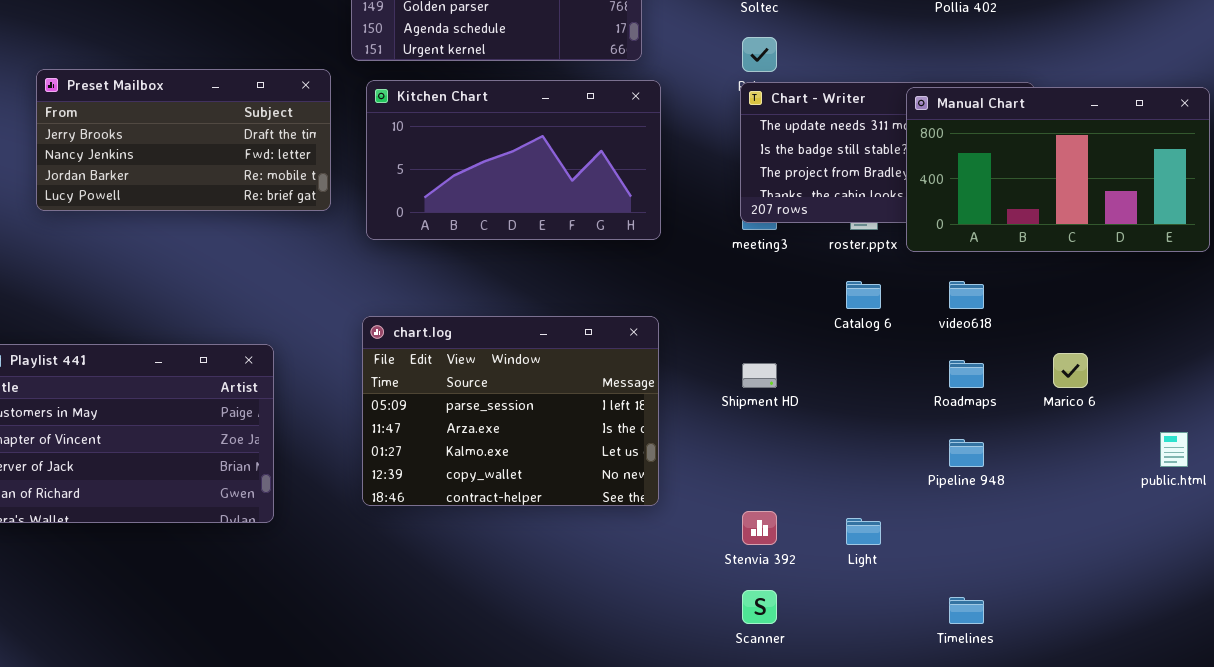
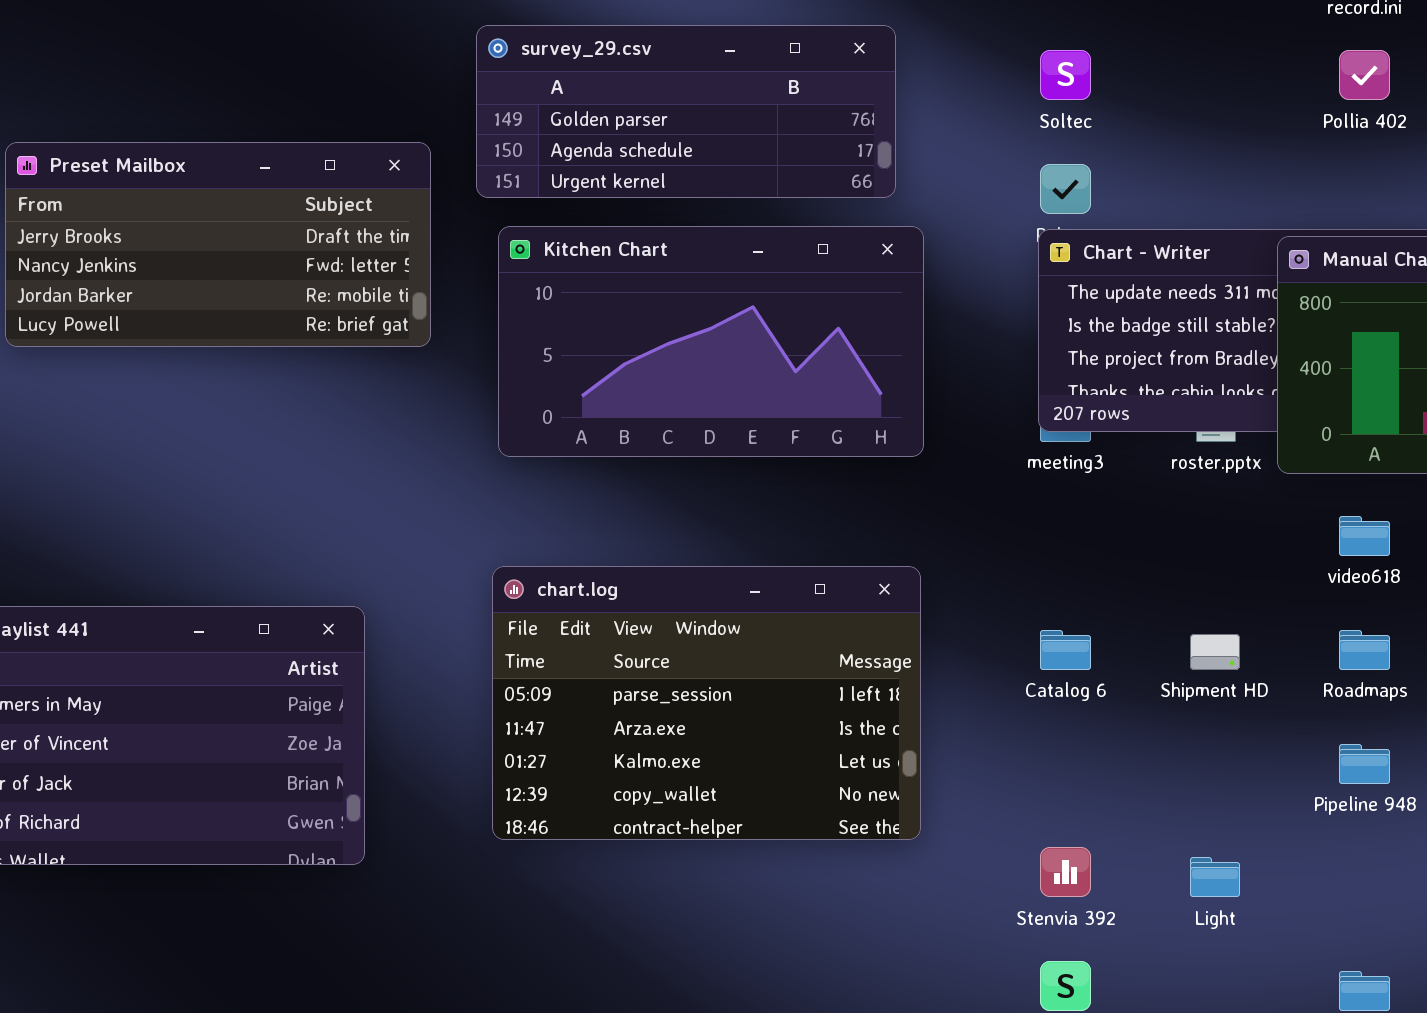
Preset Mailbox: [36,69,331,211] -> [5,142,431,347], moved
Catalog 6: [846,281,881,309] -> [1040,630,1091,670], moved
Shipment HD: [742,363,777,388] -> [1190,634,1240,670], moved

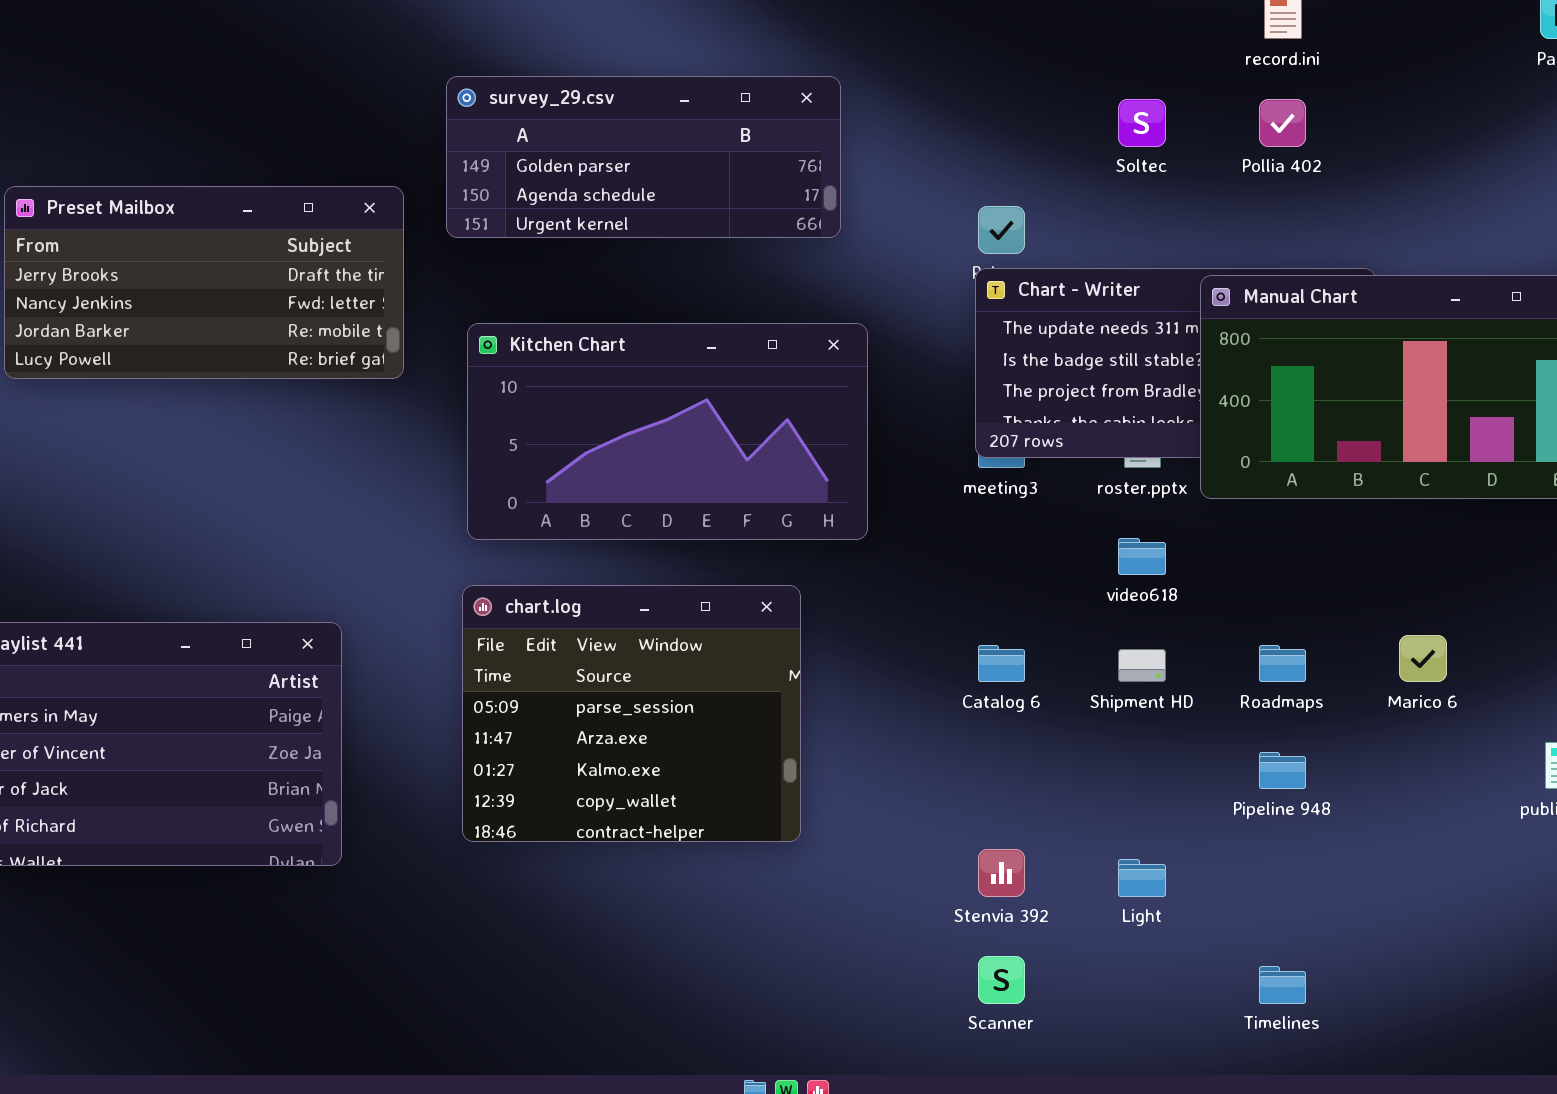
Soltec: [1040,50,1091,100] -> [1118,99,1166,147], moved
Kitchen Chart: [498,226,924,457] -> [467,323,868,540], moved
video618: [1339,516,1390,556] -> [1118,538,1166,575], moved
chart.log: [492,566,921,840] -> [462,585,801,842], resized

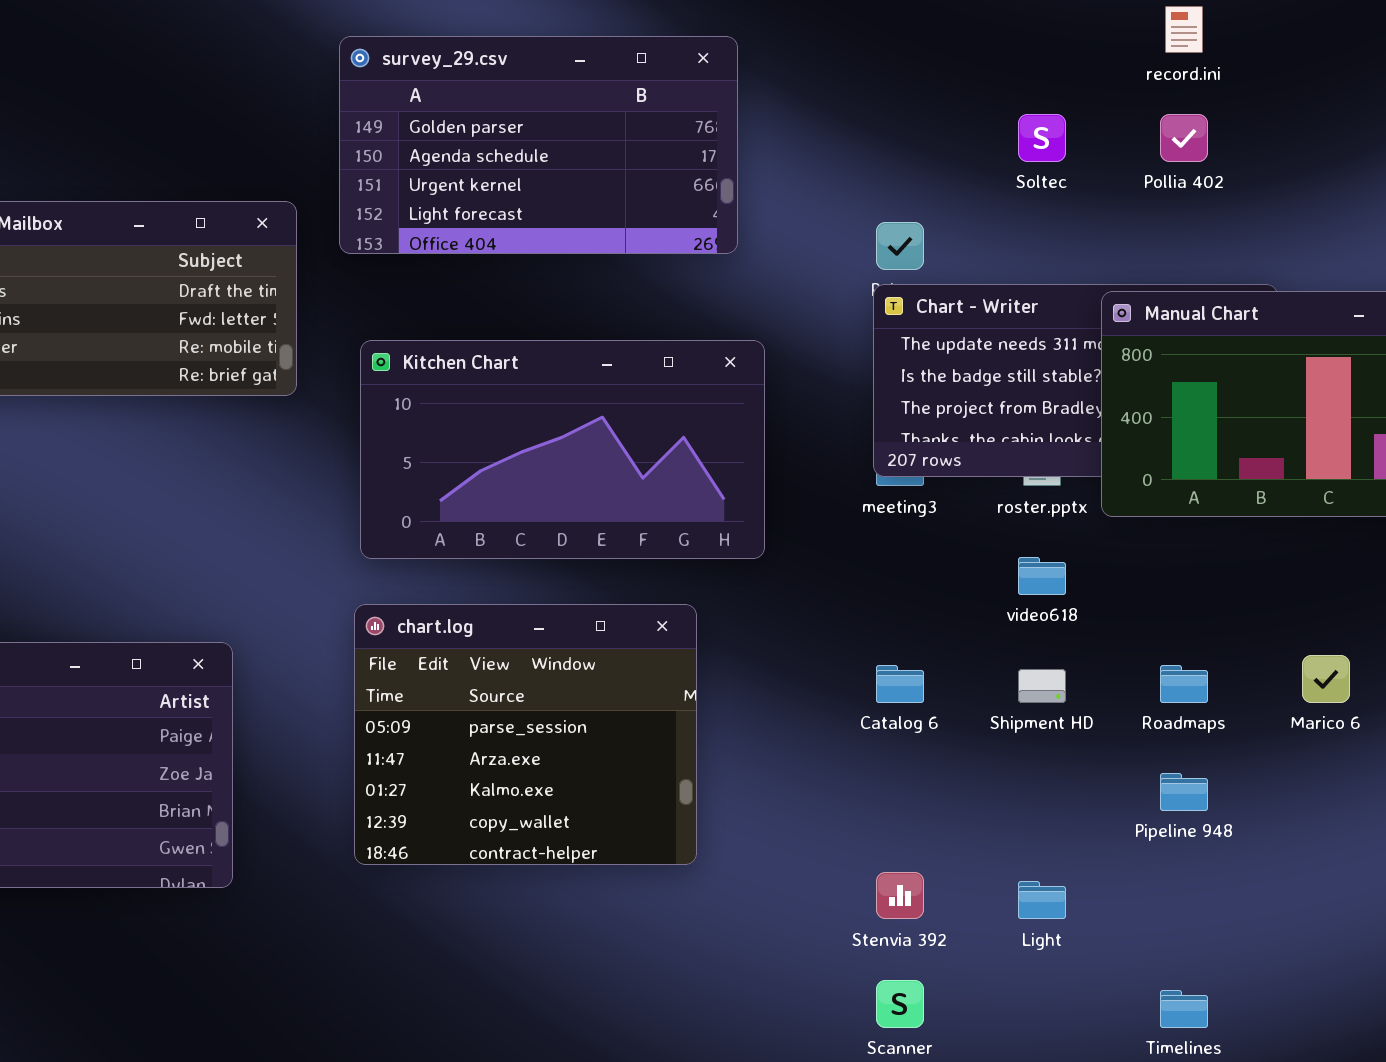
survey_29.csv: [446,76,841,238] -> [339,36,738,254], resized

